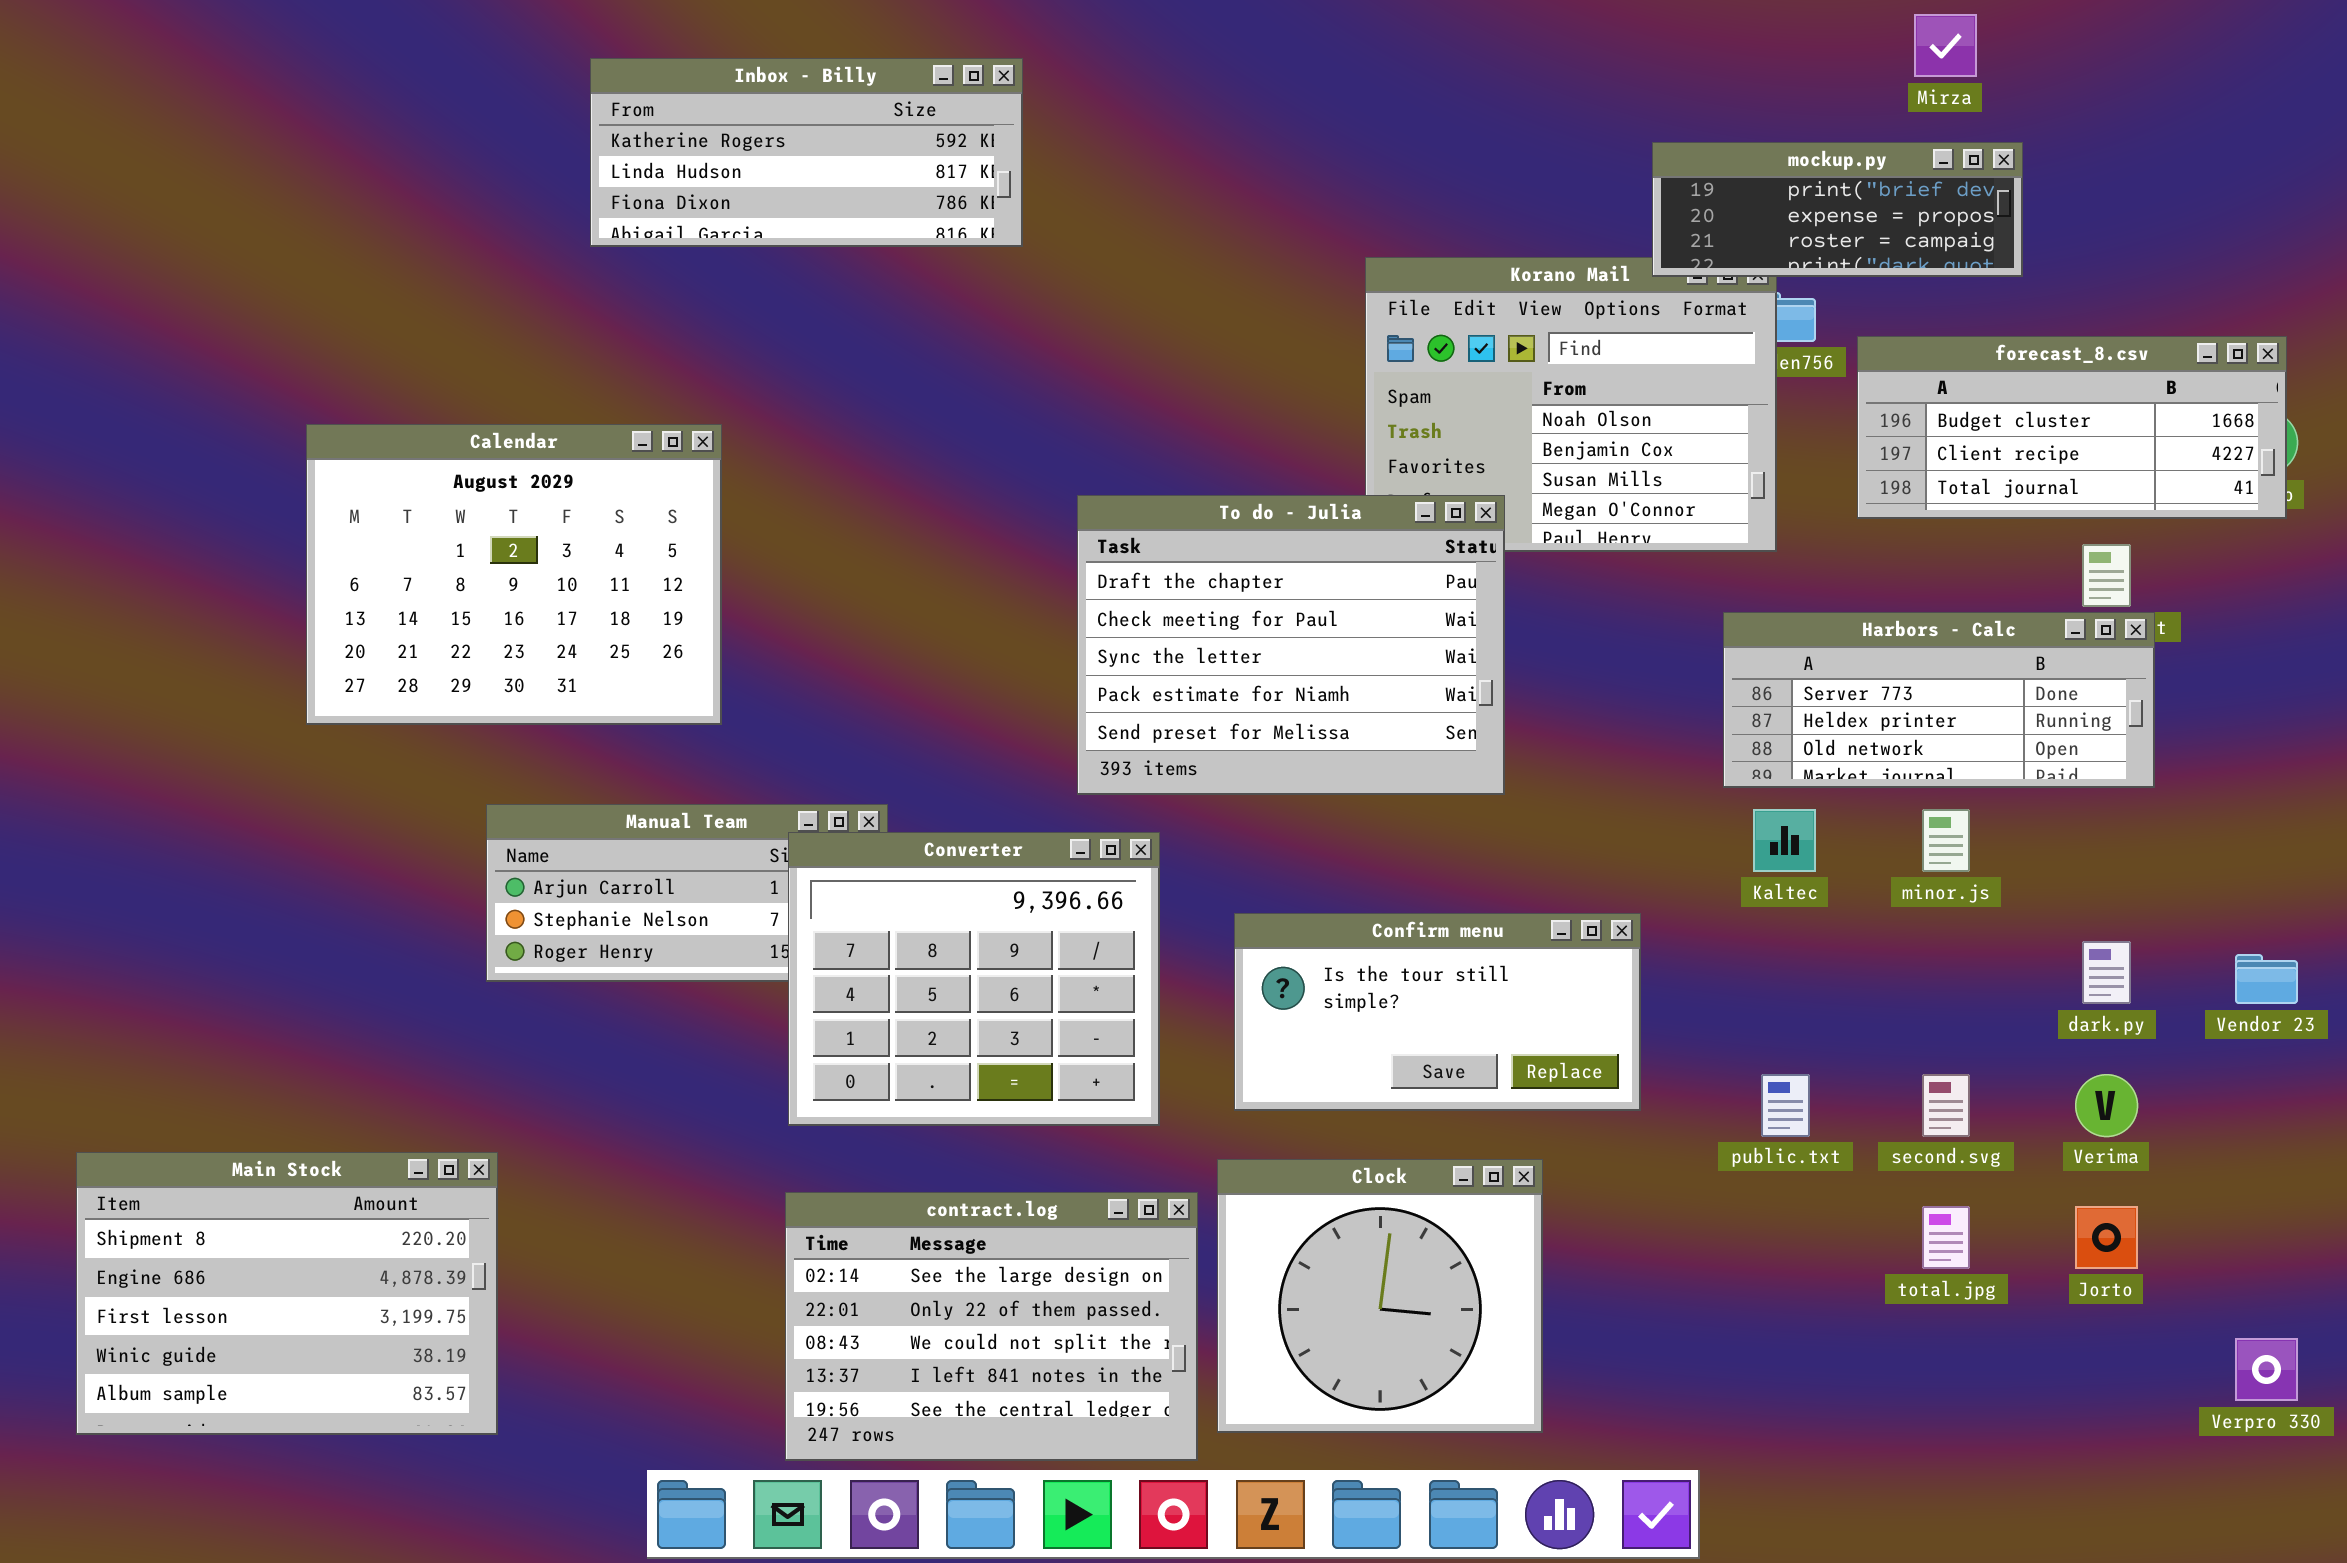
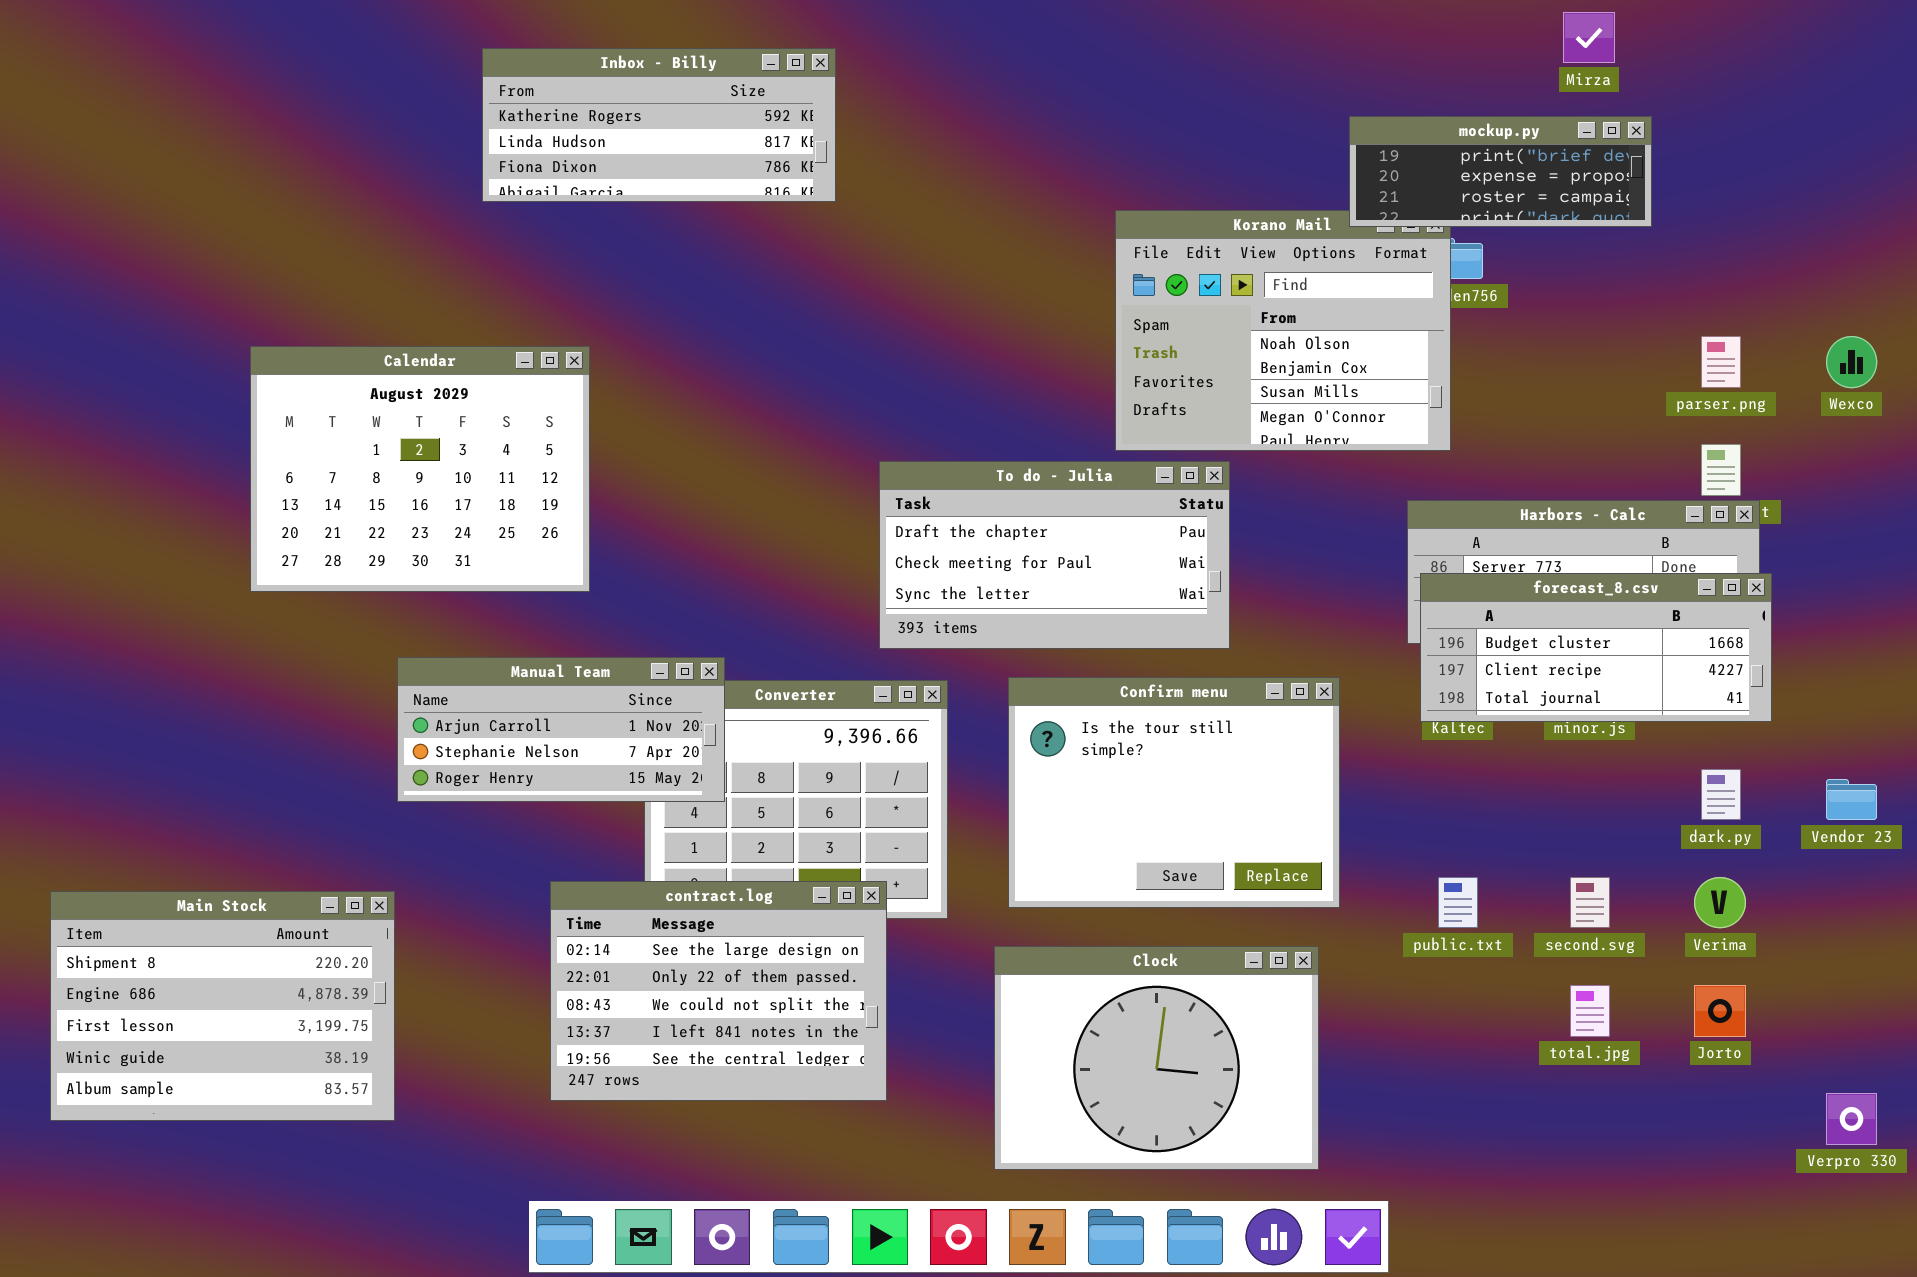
forecast_8.csv: [1857,336,2287,519] -> [1420,573,1772,722], moved
To do - Julia: [1077,495,1505,795] -> [879,461,1230,649], resized
Manual Team: [486,804,888,982] -> [397,657,725,802], raised
Confirm menu: [1234,913,1641,1111] -> [1008,677,1340,908], resized
Main Stock: [76,1152,498,1435] -> [50,891,395,1121], moved
Clock: [1217,1159,1543,1433] -> [994,946,1319,1170], resized
contract.log: [785,1192,1198,1461] -> [550,881,887,1101], moved

